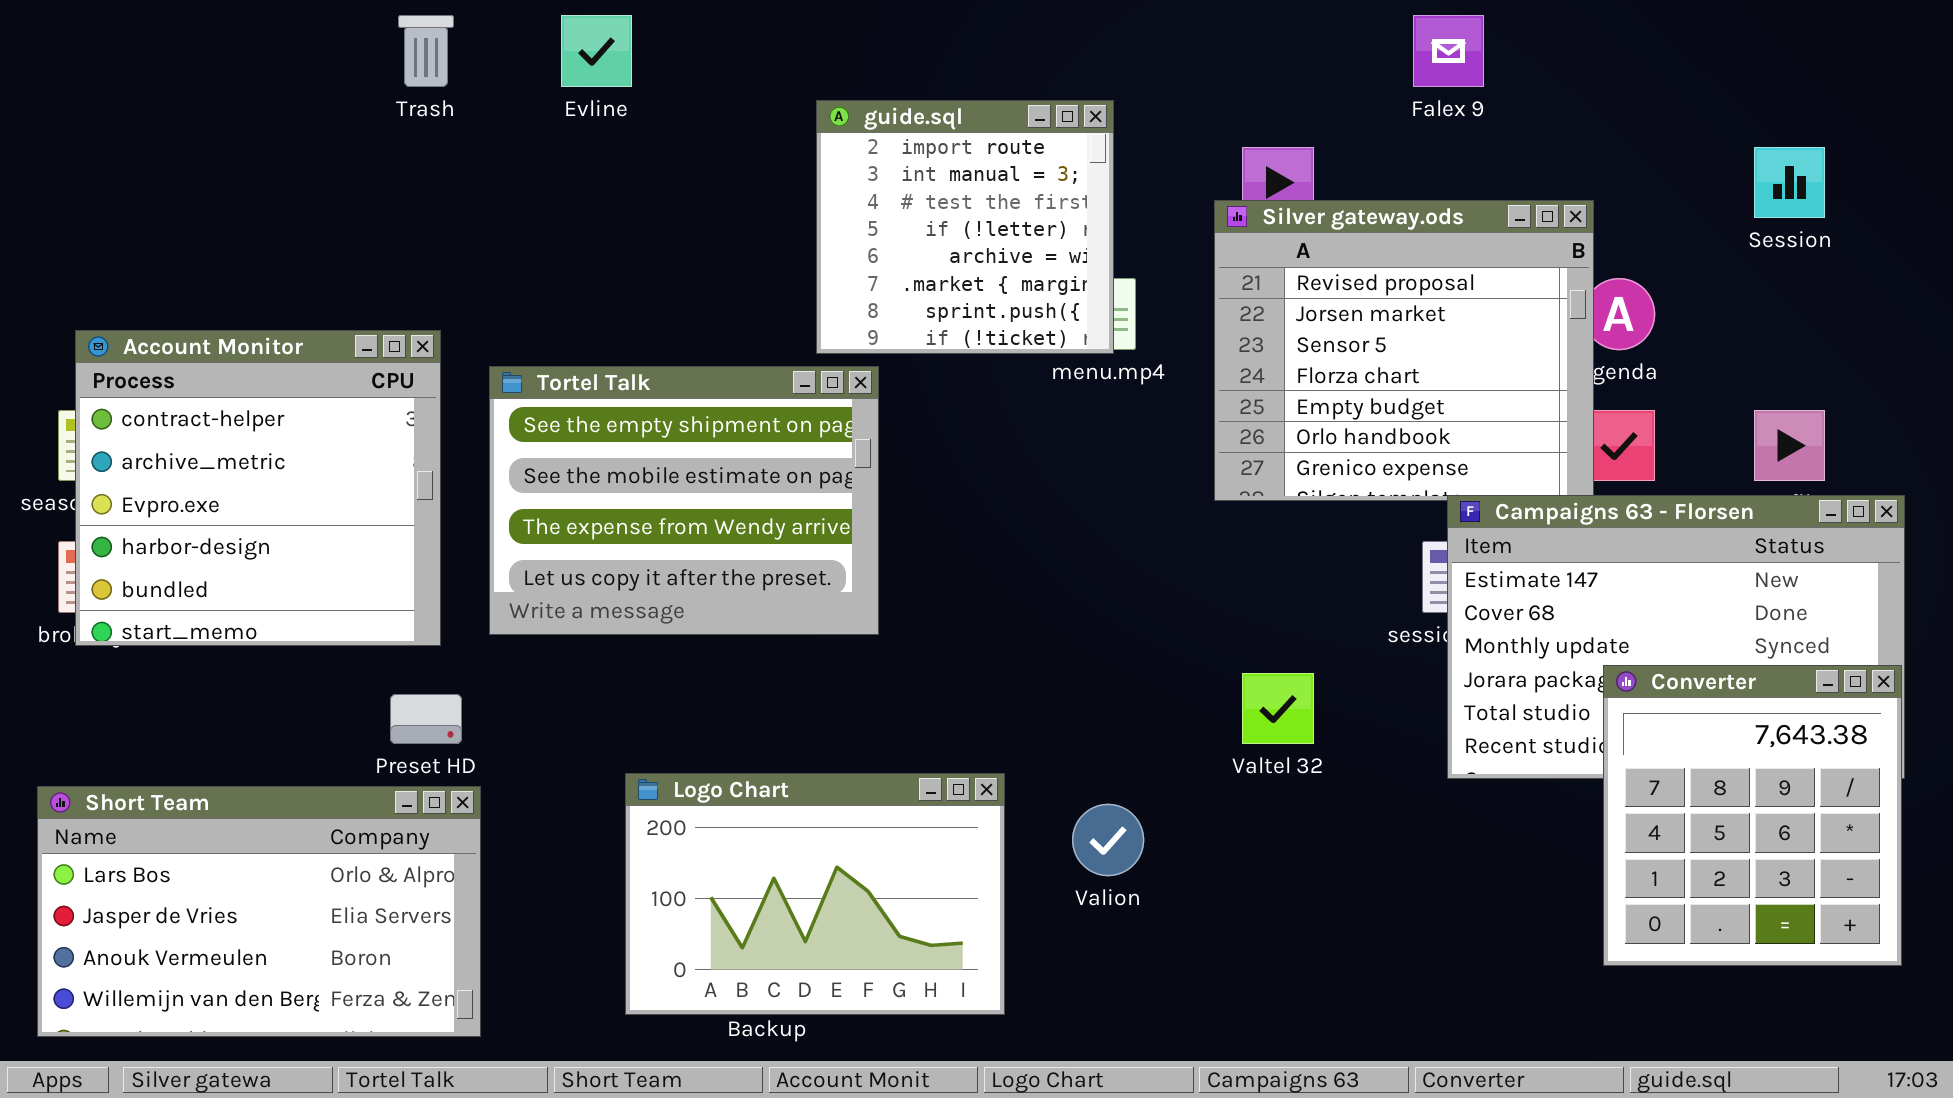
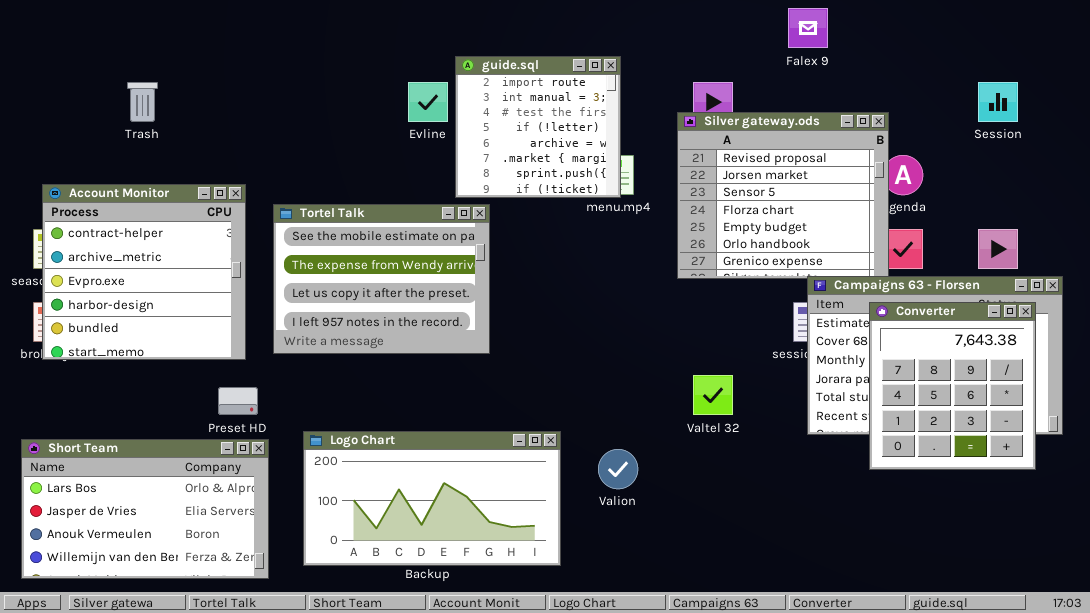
Trash: [398,15,454,87] -> [127,82,158,122], moved
Evline: [561,15,632,87] -> [408,82,448,122], moved
Tortel Talk: [489,366,879,635] -> [273,204,490,354], scrolled down 1 row
Converter: [1603,665,1902,966] -> [869,302,1036,470], moved
Logo Chart: [625,773,1005,1015] -> [303,431,561,566], resized

